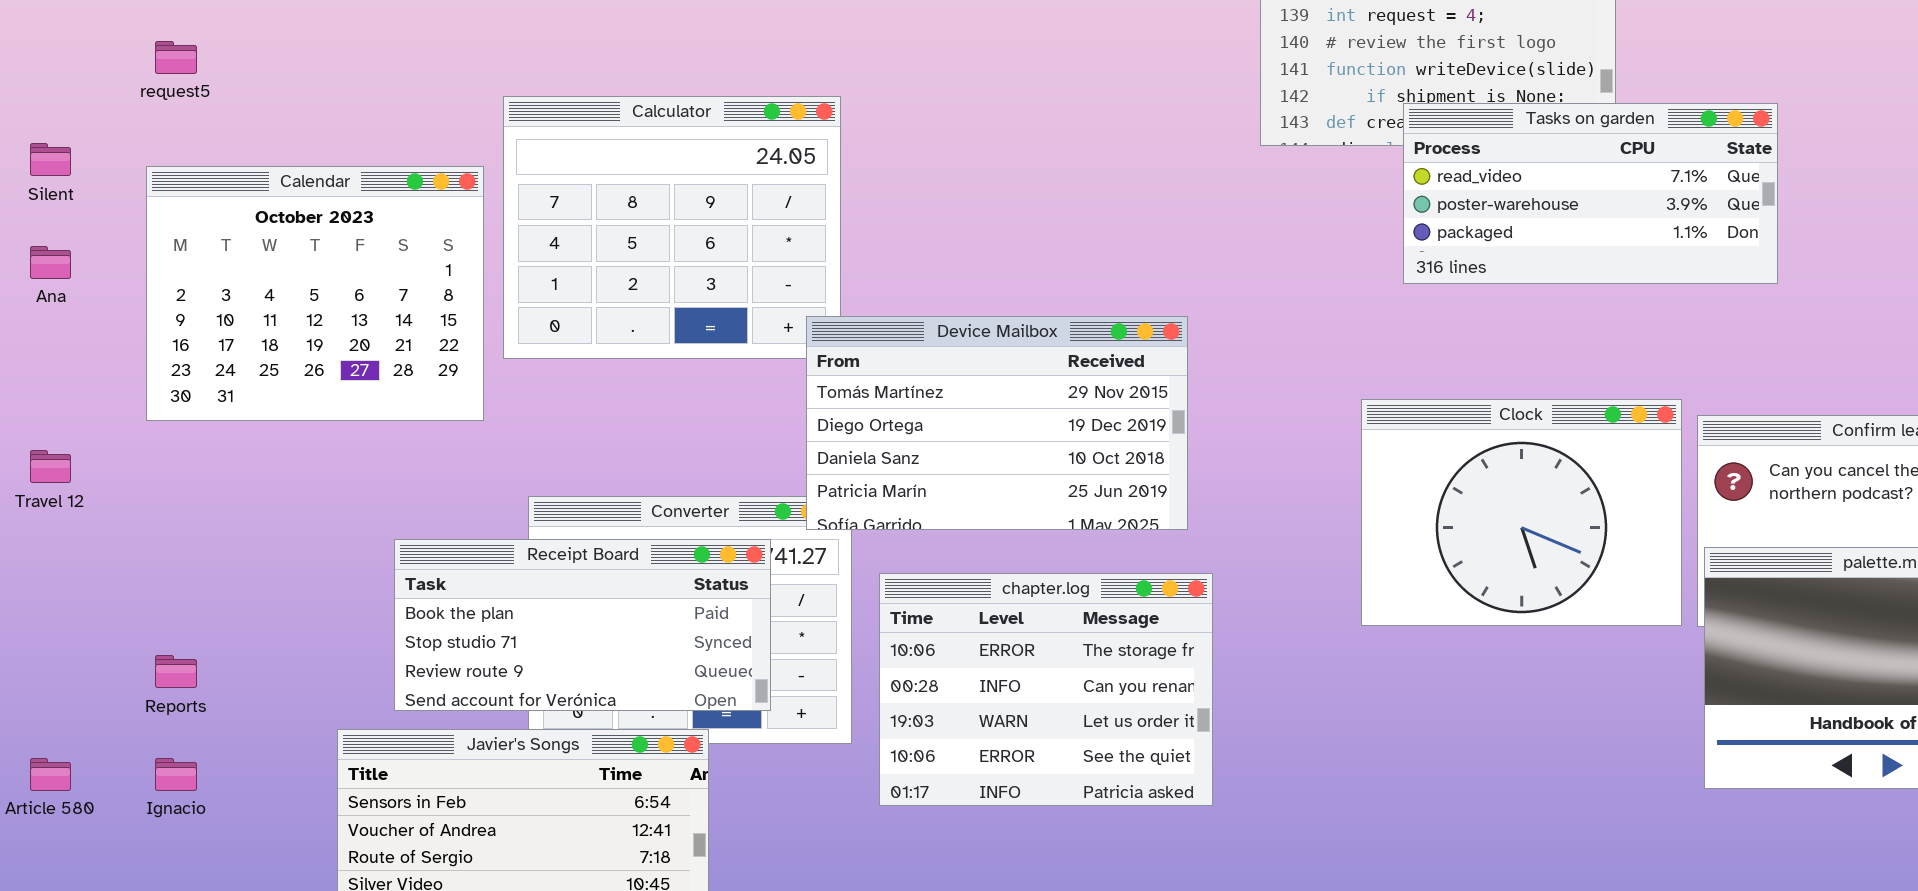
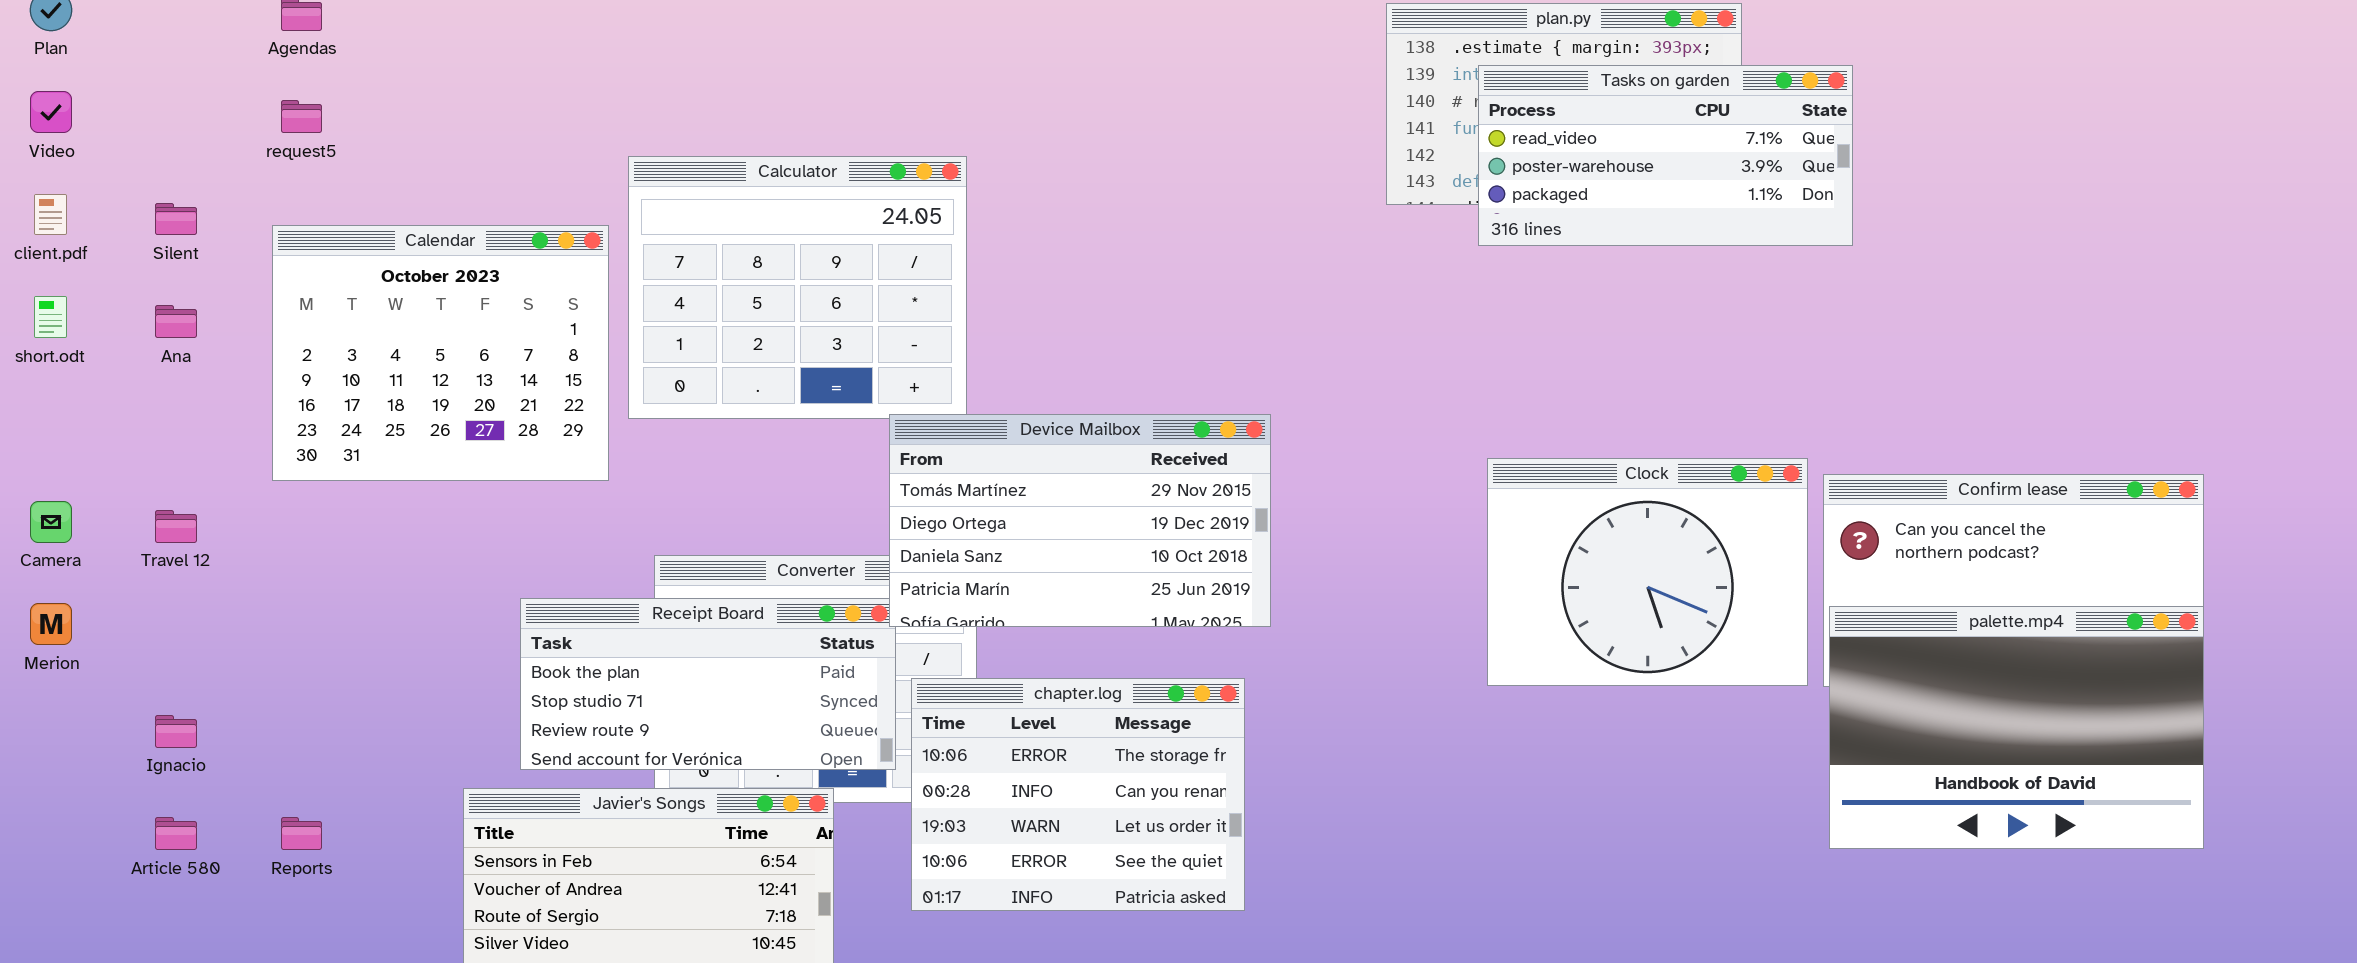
Tasks on garden: [1403,103,1778,284] -> [1478,65,1853,246], moved
Device Mailbox: [806,316,1188,530] -> [889,414,1271,627], moved
chapter.log: [879,573,1213,806] -> [911,678,1245,911], moved
Reports: [155,655,197,688] -> [281,817,322,850], moved
Ignacio: [155,758,197,791] -> [155,715,197,748], moved

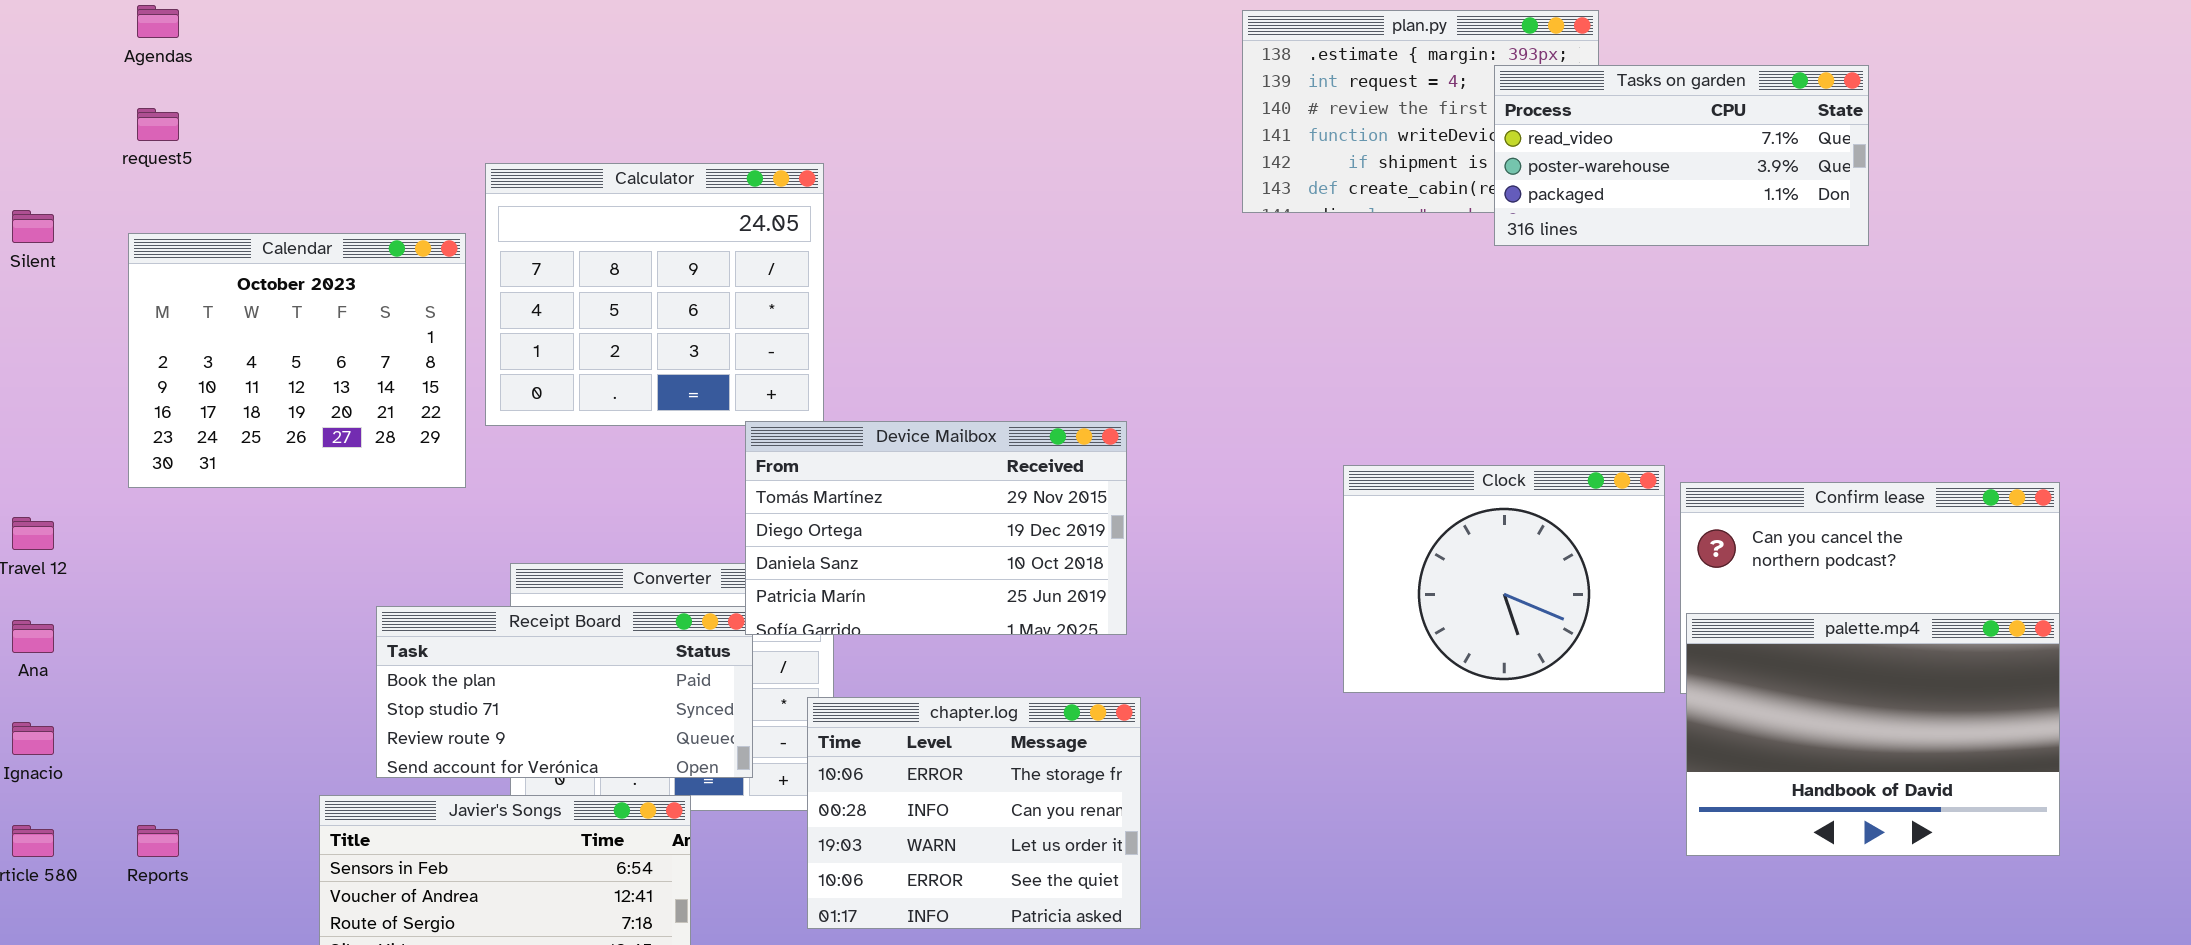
Tasks on garden: [1478,65,1853,246] -> [1494,65,1869,246], moved
Ana: [155,305,197,338] -> [12,620,54,653], moved
chapter.log: [911,678,1245,911] -> [807,697,1141,929], moved

